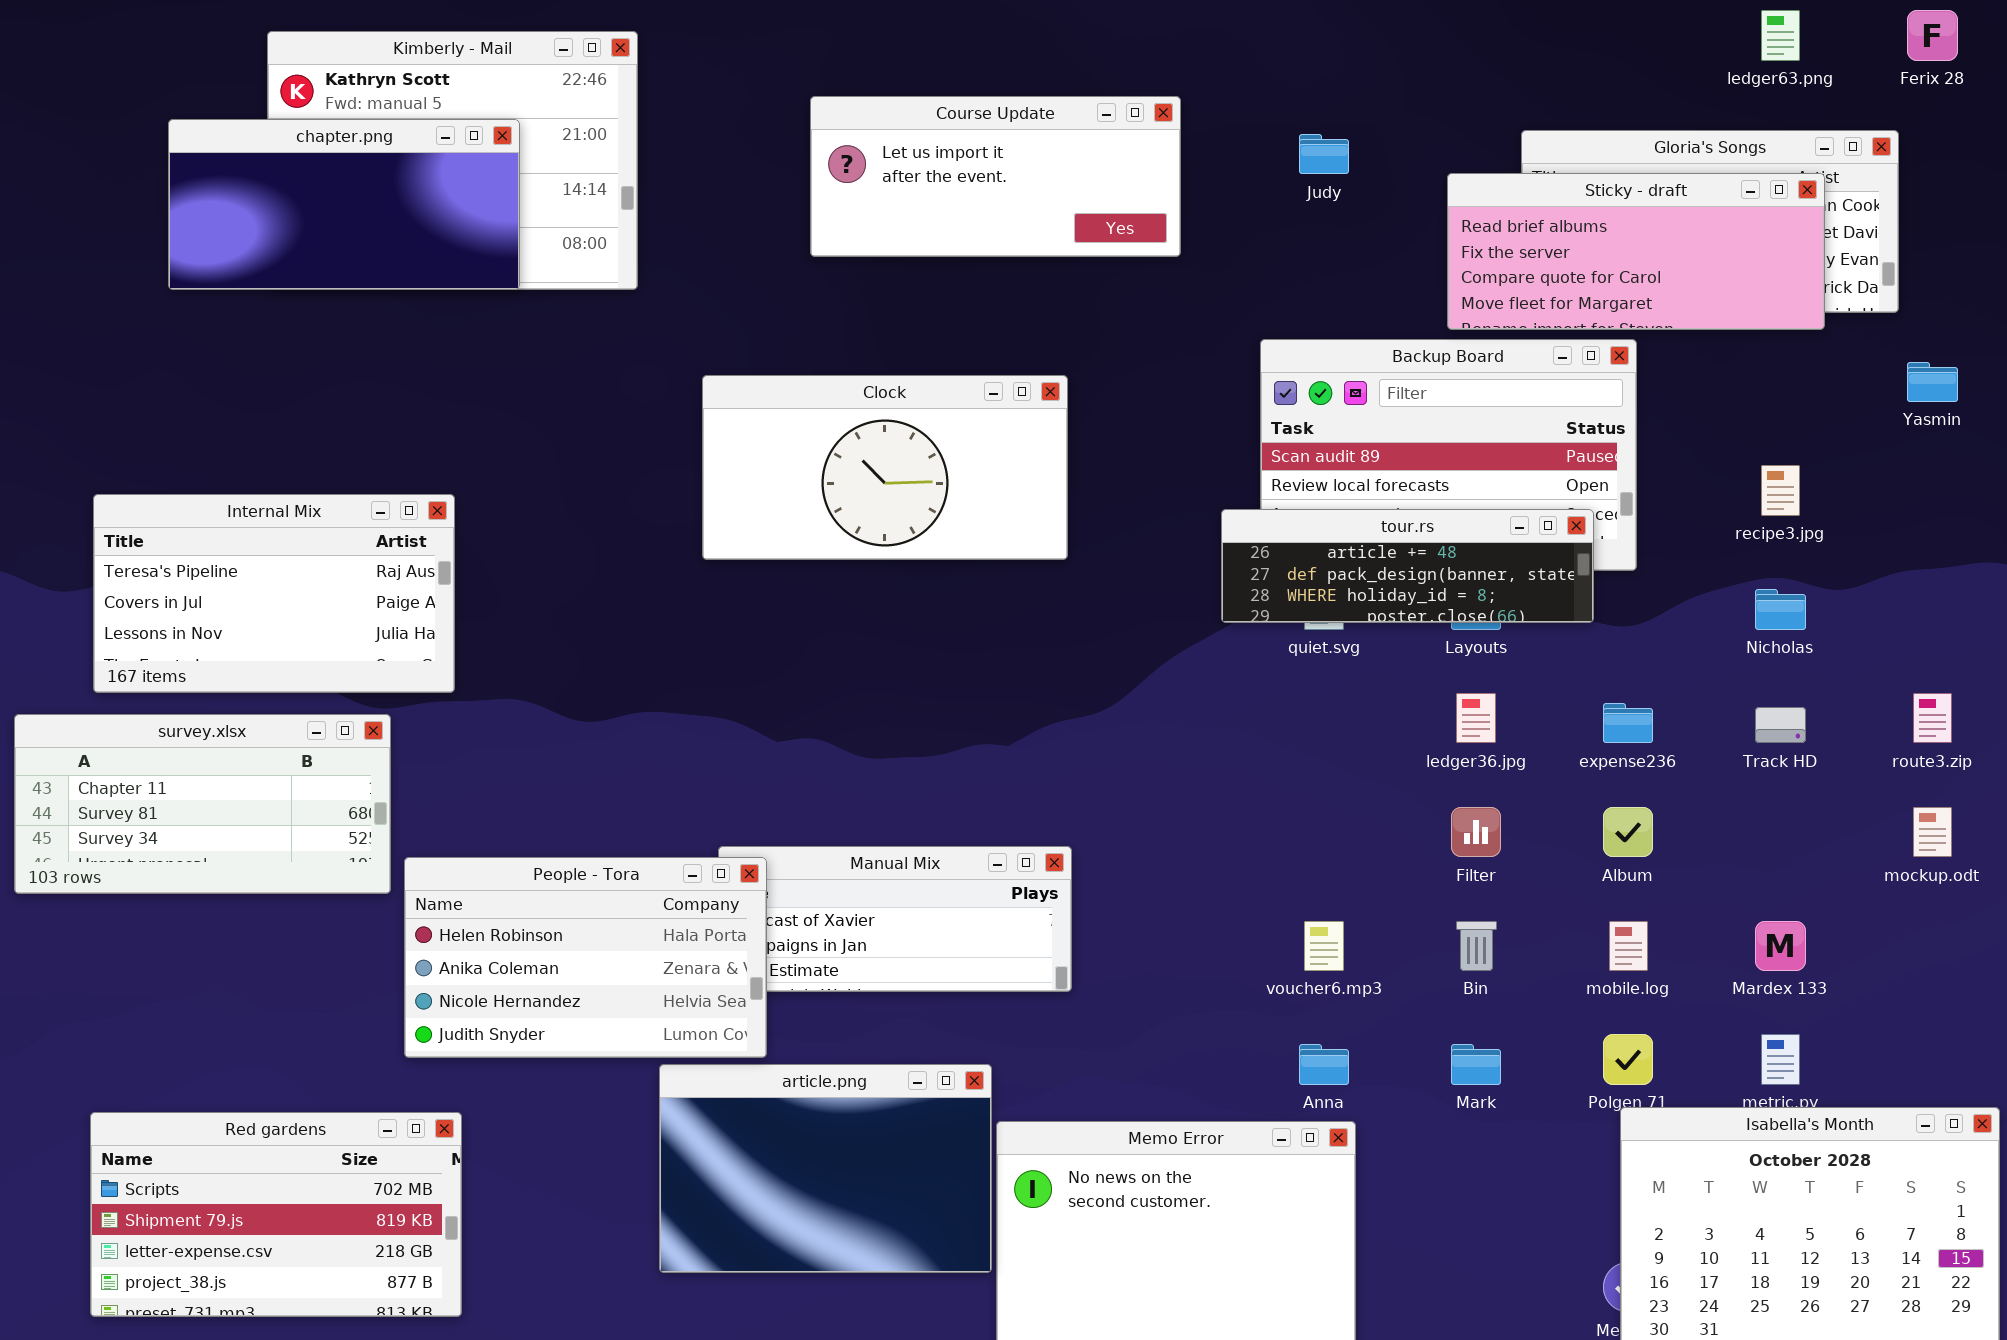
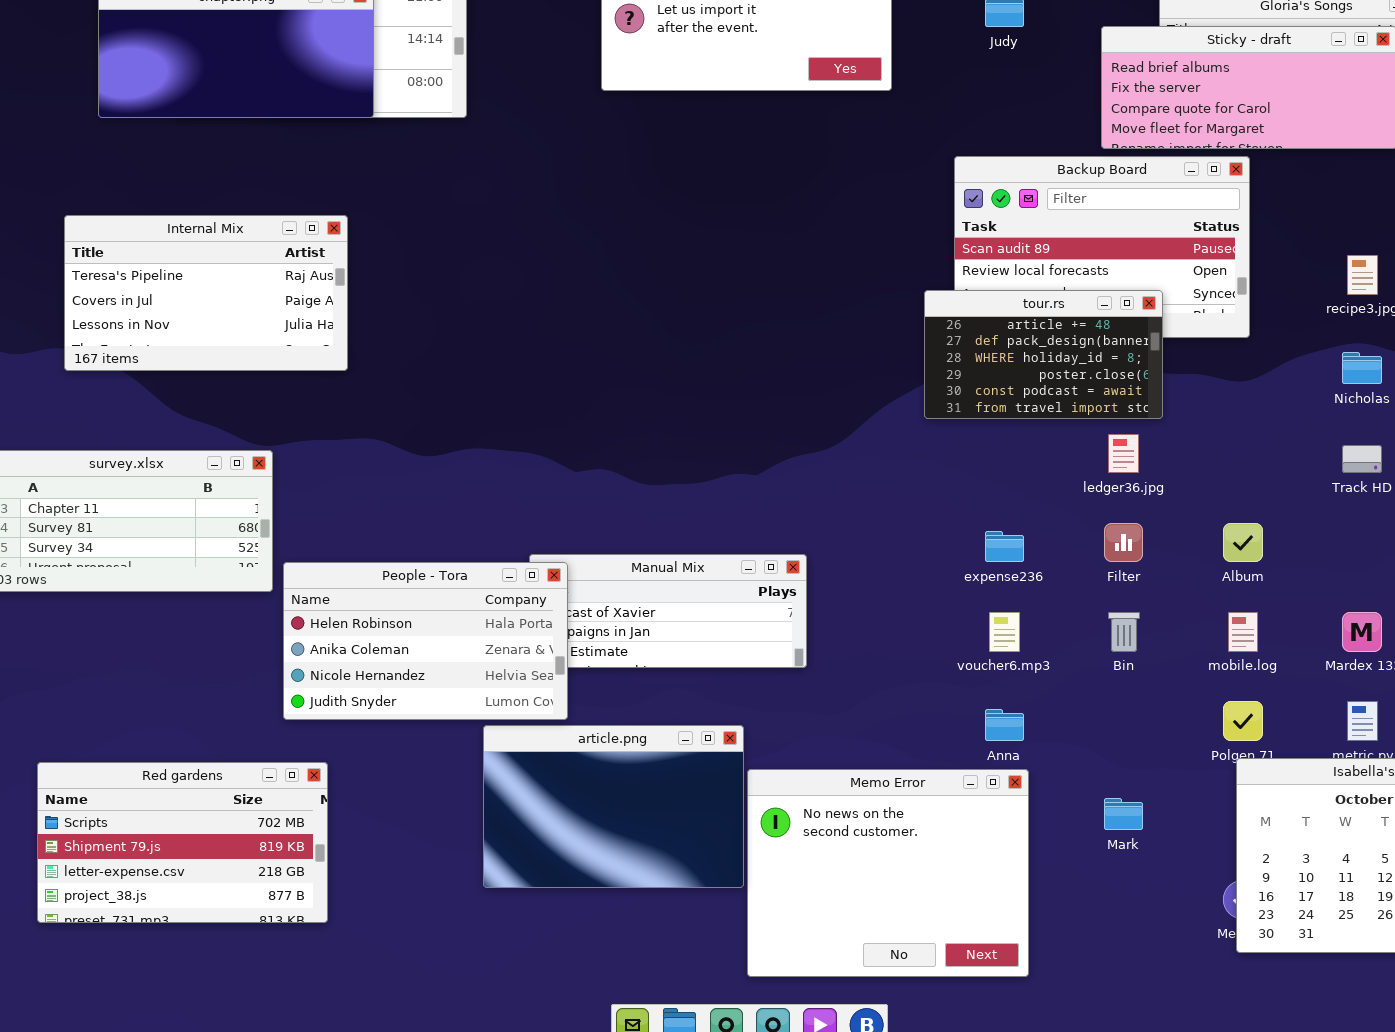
Clock: [702,375,1068,560] -> none, closed
Internal Mix: [93,494,455,693] -> [64,215,348,371], moved
tour.rs: [1221,509,1594,623] -> [924,290,1163,419], resized
expense236: [1603,703,1653,743] -> [985,531,1024,562], moved
Mark: [1451,1044,1501,1085] -> [1104,798,1143,830], moved

